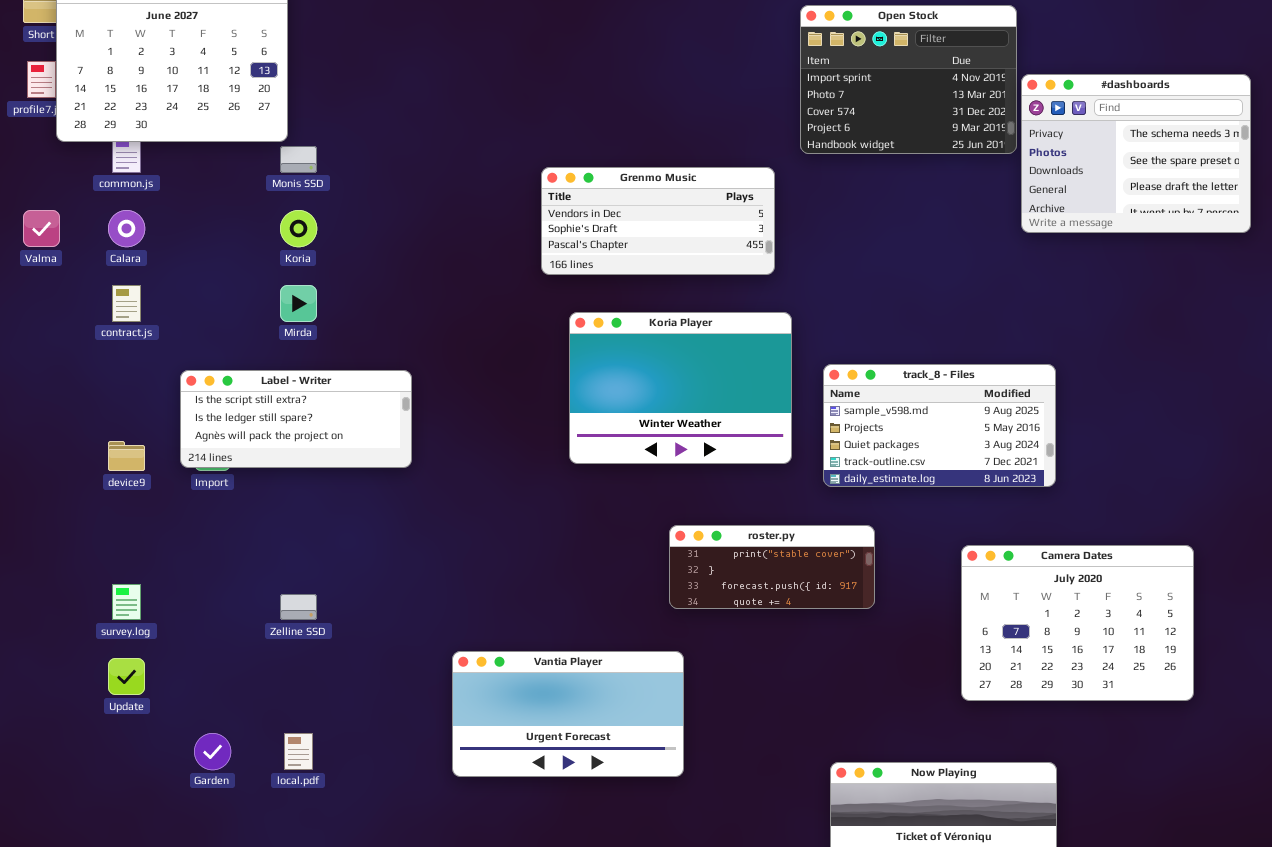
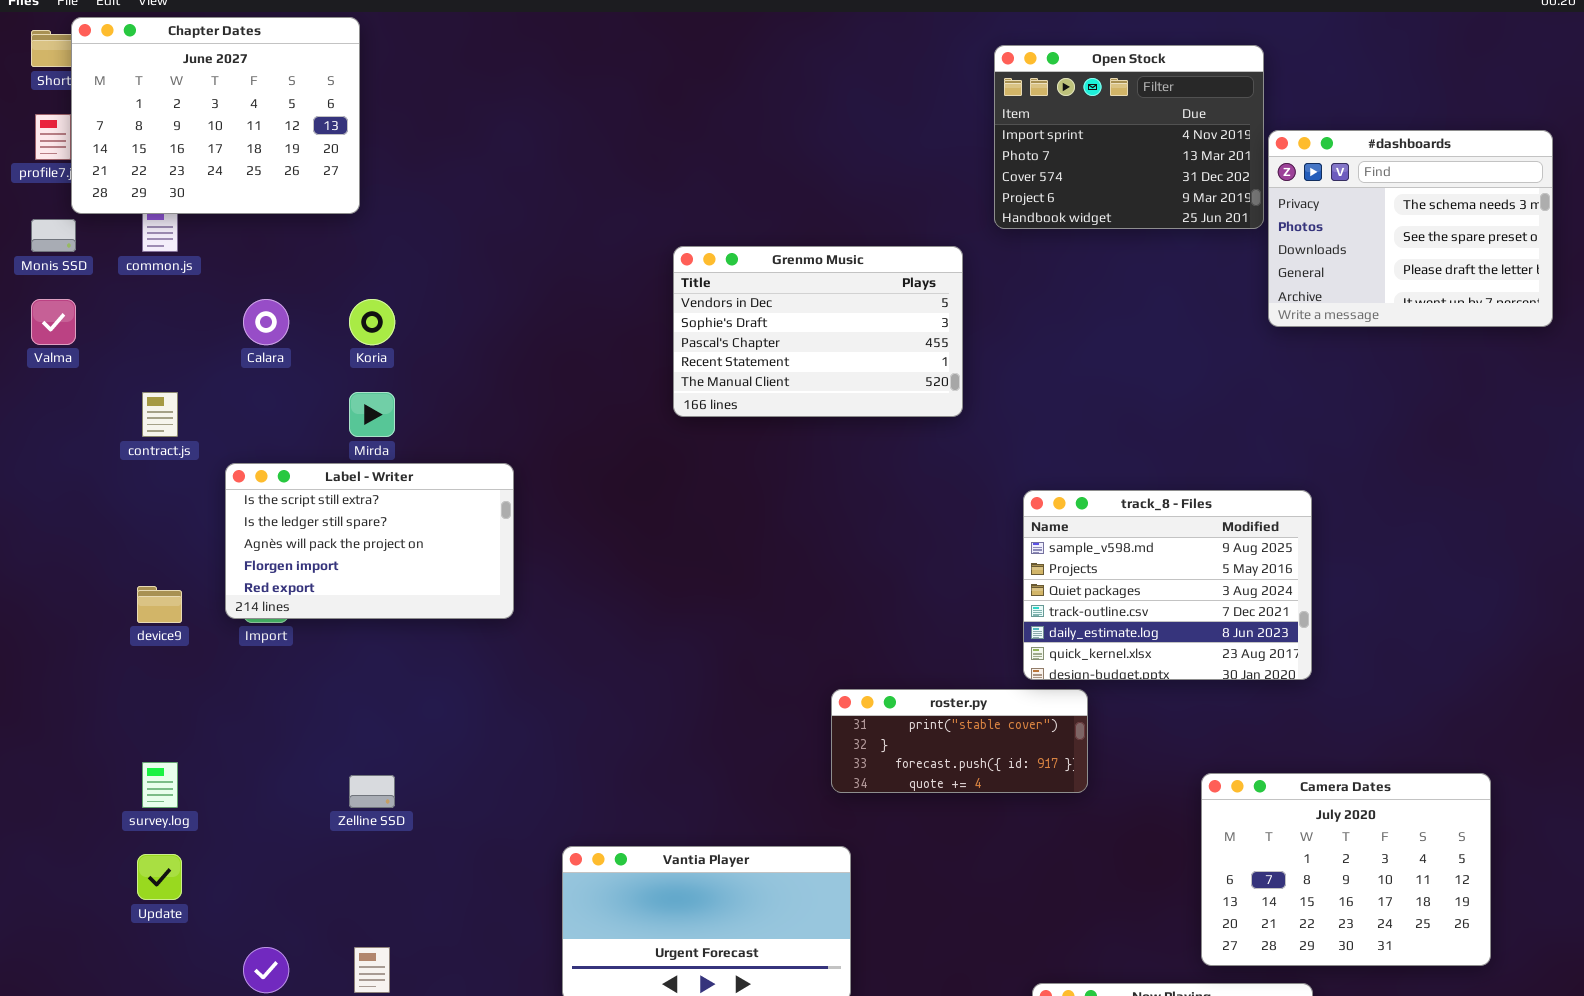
Monis SSD: [280,146,317,173] -> [31,219,76,252], moved
Grenmo Music: [541,167,775,275] -> [673,246,963,417], resized
Calara: [108,210,145,247] -> [243,299,289,345], moved
Koria Player: [569,312,792,464] -> none, closed
track_8 - Files: [823,364,1056,487] -> [1023,490,1312,680], resized
Label - Writer: [180,370,412,468] -> [225,463,514,619], resized
Camera Dates: [961,545,1194,701] -> [1201,773,1491,966], moved

